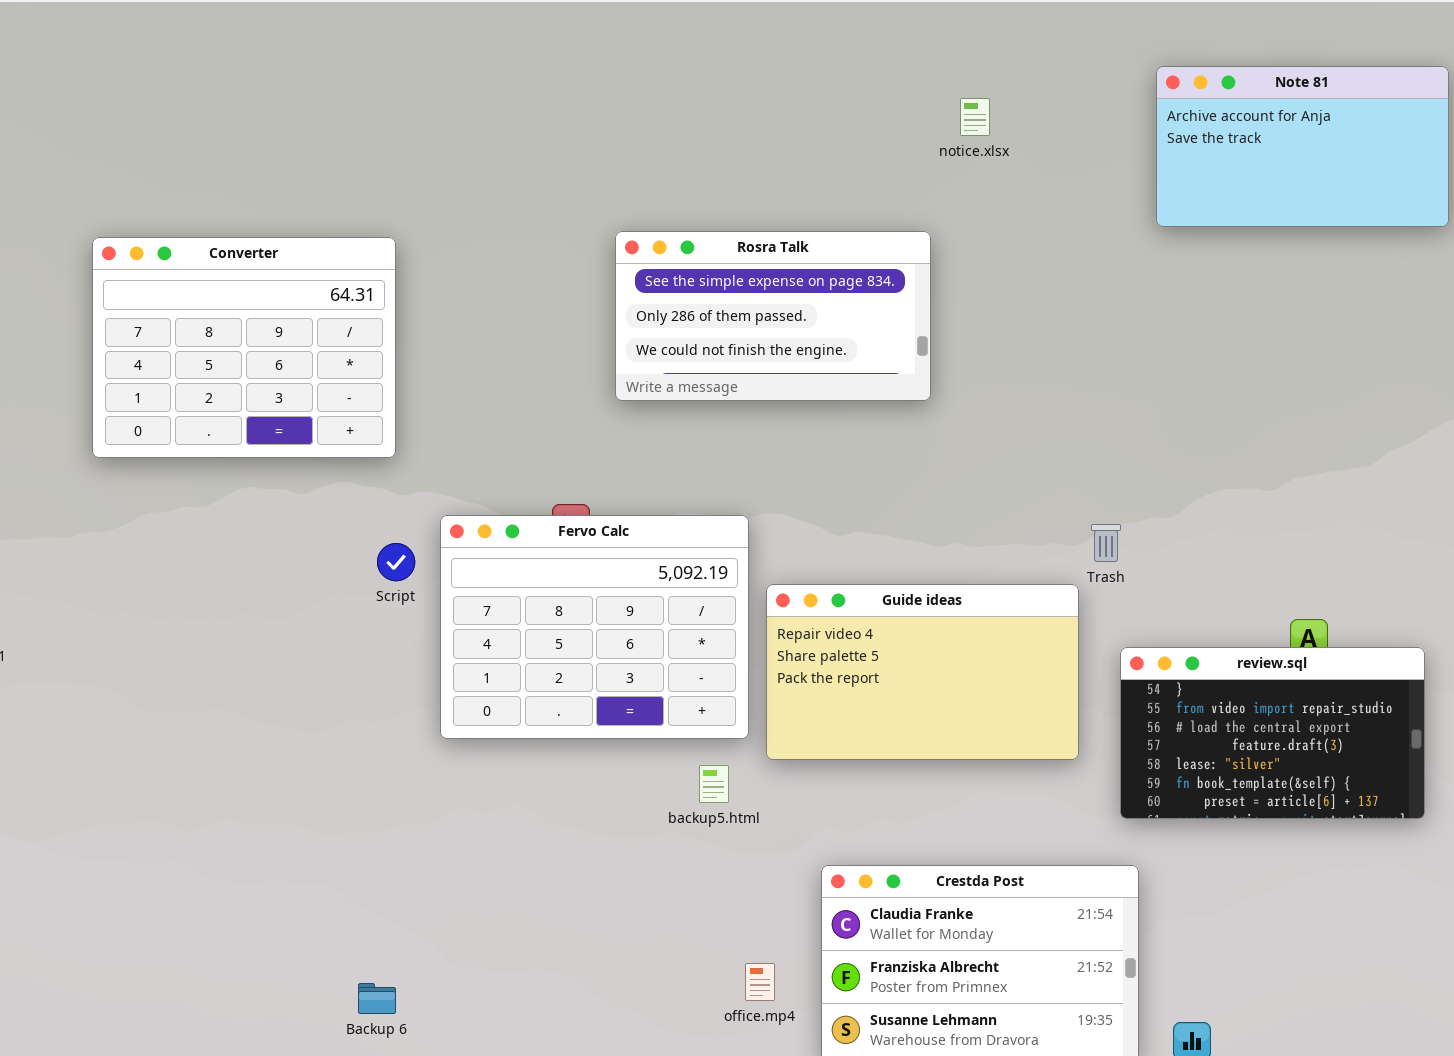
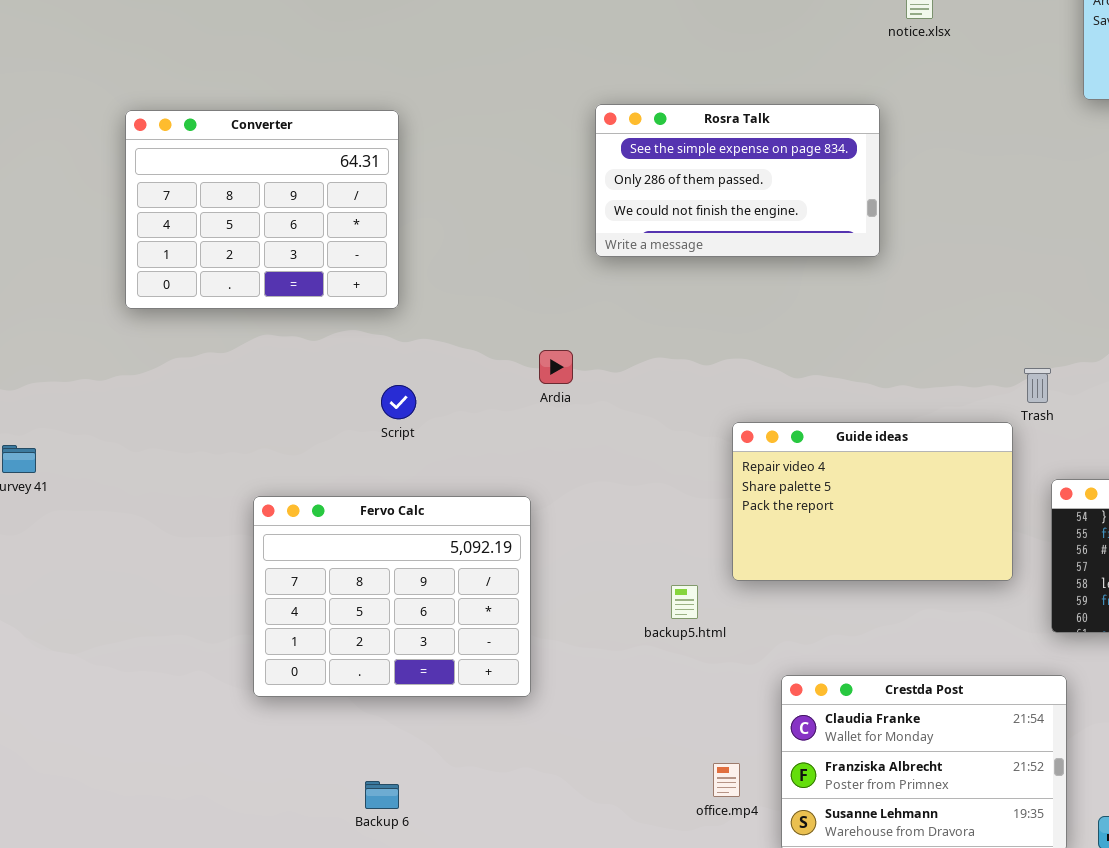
Fervo Calc: [440,515,749,739] -> [253,496,531,697], moved

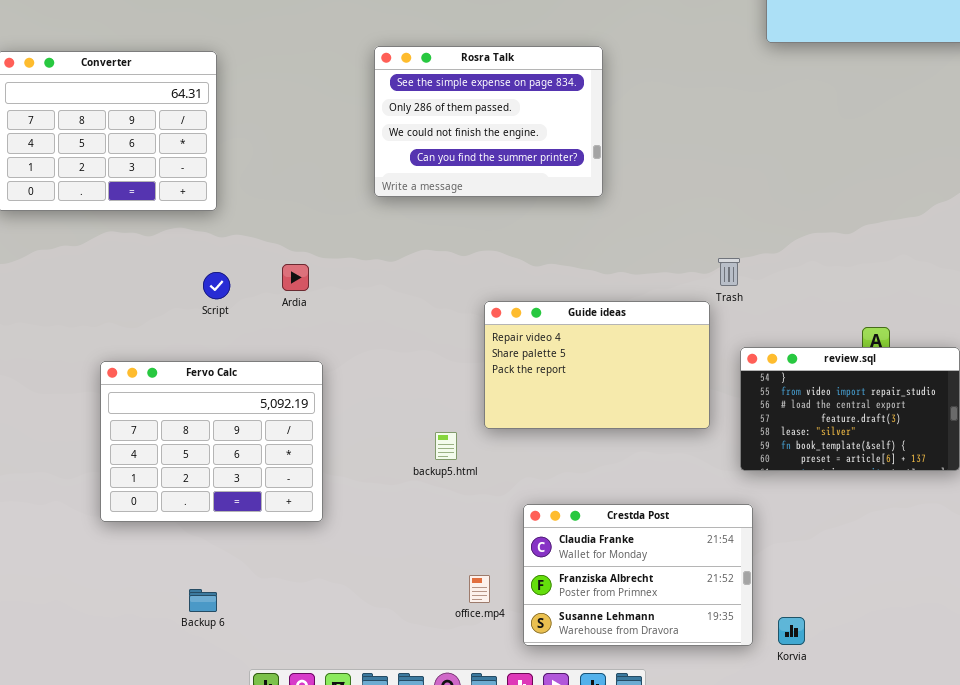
Rosra Talk: [595,104,880,257] -> [374,46,603,197], resized
Ardia: [539,350,573,384] -> [282,264,309,291], moved

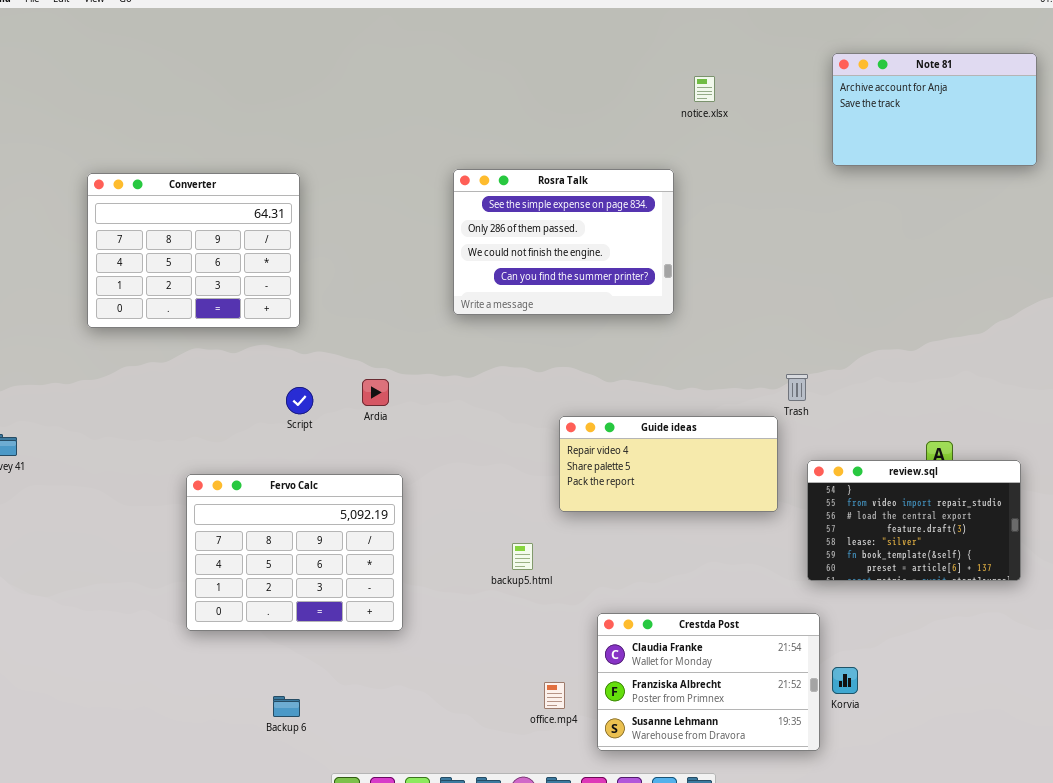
Guide ideas: [484,301,710,429] -> [559,416,778,512], resized
Korvia: [778,617,805,645] -> [832,667,858,694], moved

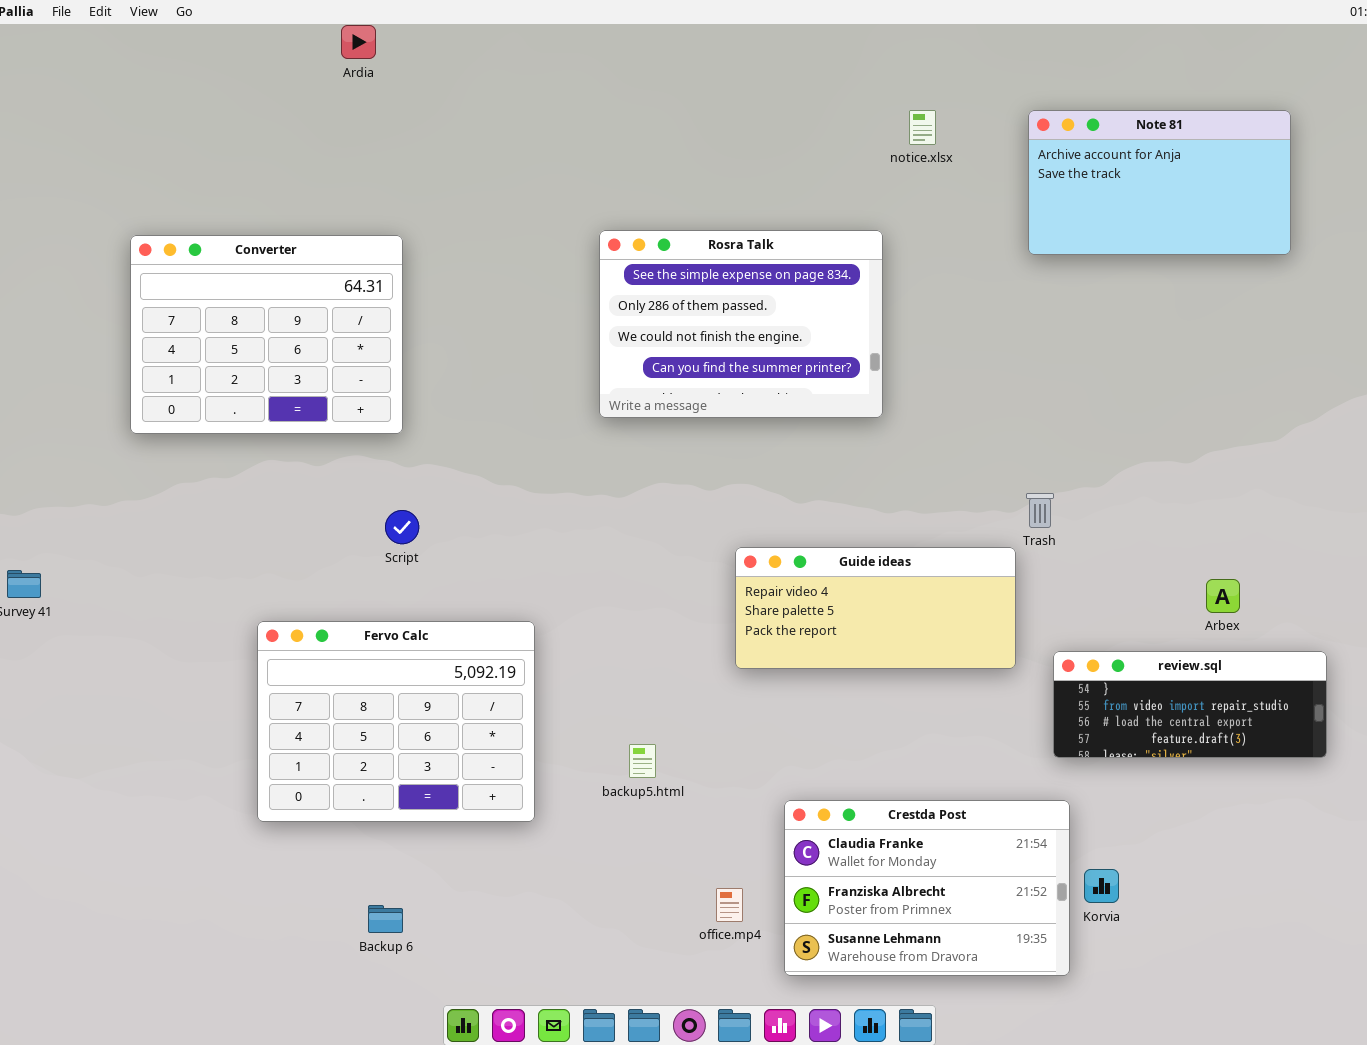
Note 81: [832,53,1037,166] -> [1028,110,1291,255], moved
Ardia: [362,379,389,406] -> [341,25,376,59], moved
review.sql: [807,460,1021,581] -> [1053,651,1327,758], resized
backup5.html: [512,543,533,570] -> [629,744,656,778], moved

